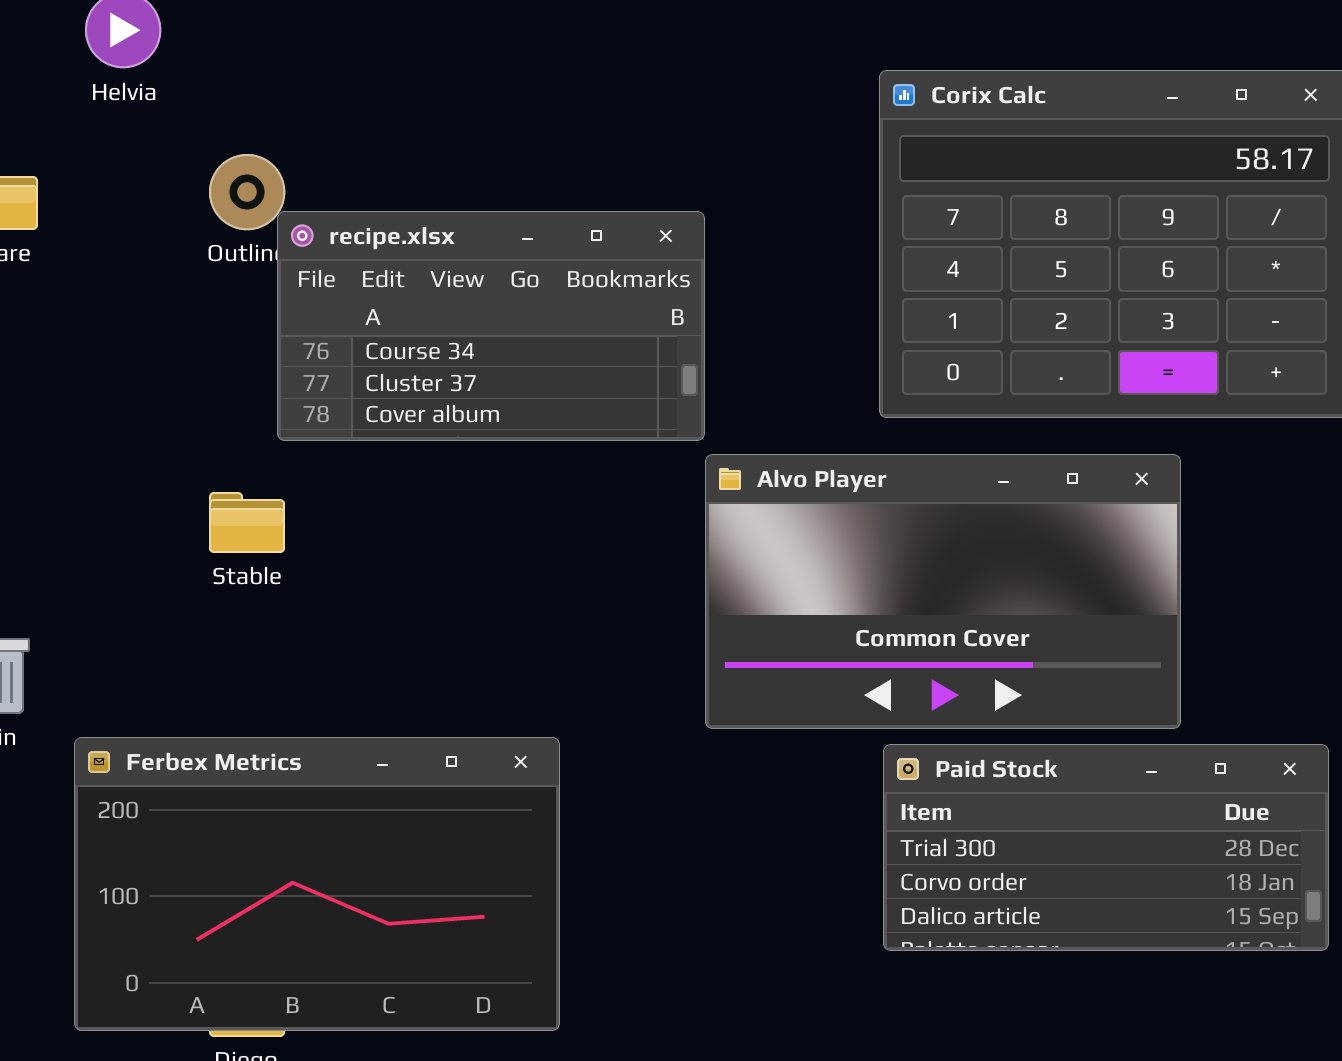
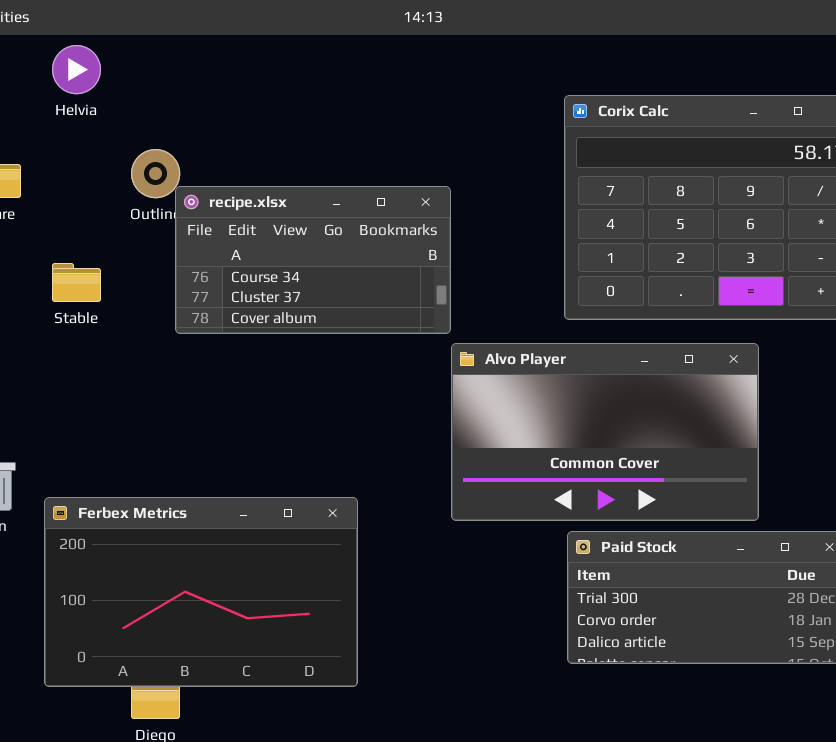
Stable: [209,492,285,553] -> [52,263,101,302], moved
Ferbex Metrics: [74,737,560,1031] -> [44,497,358,687], moved

